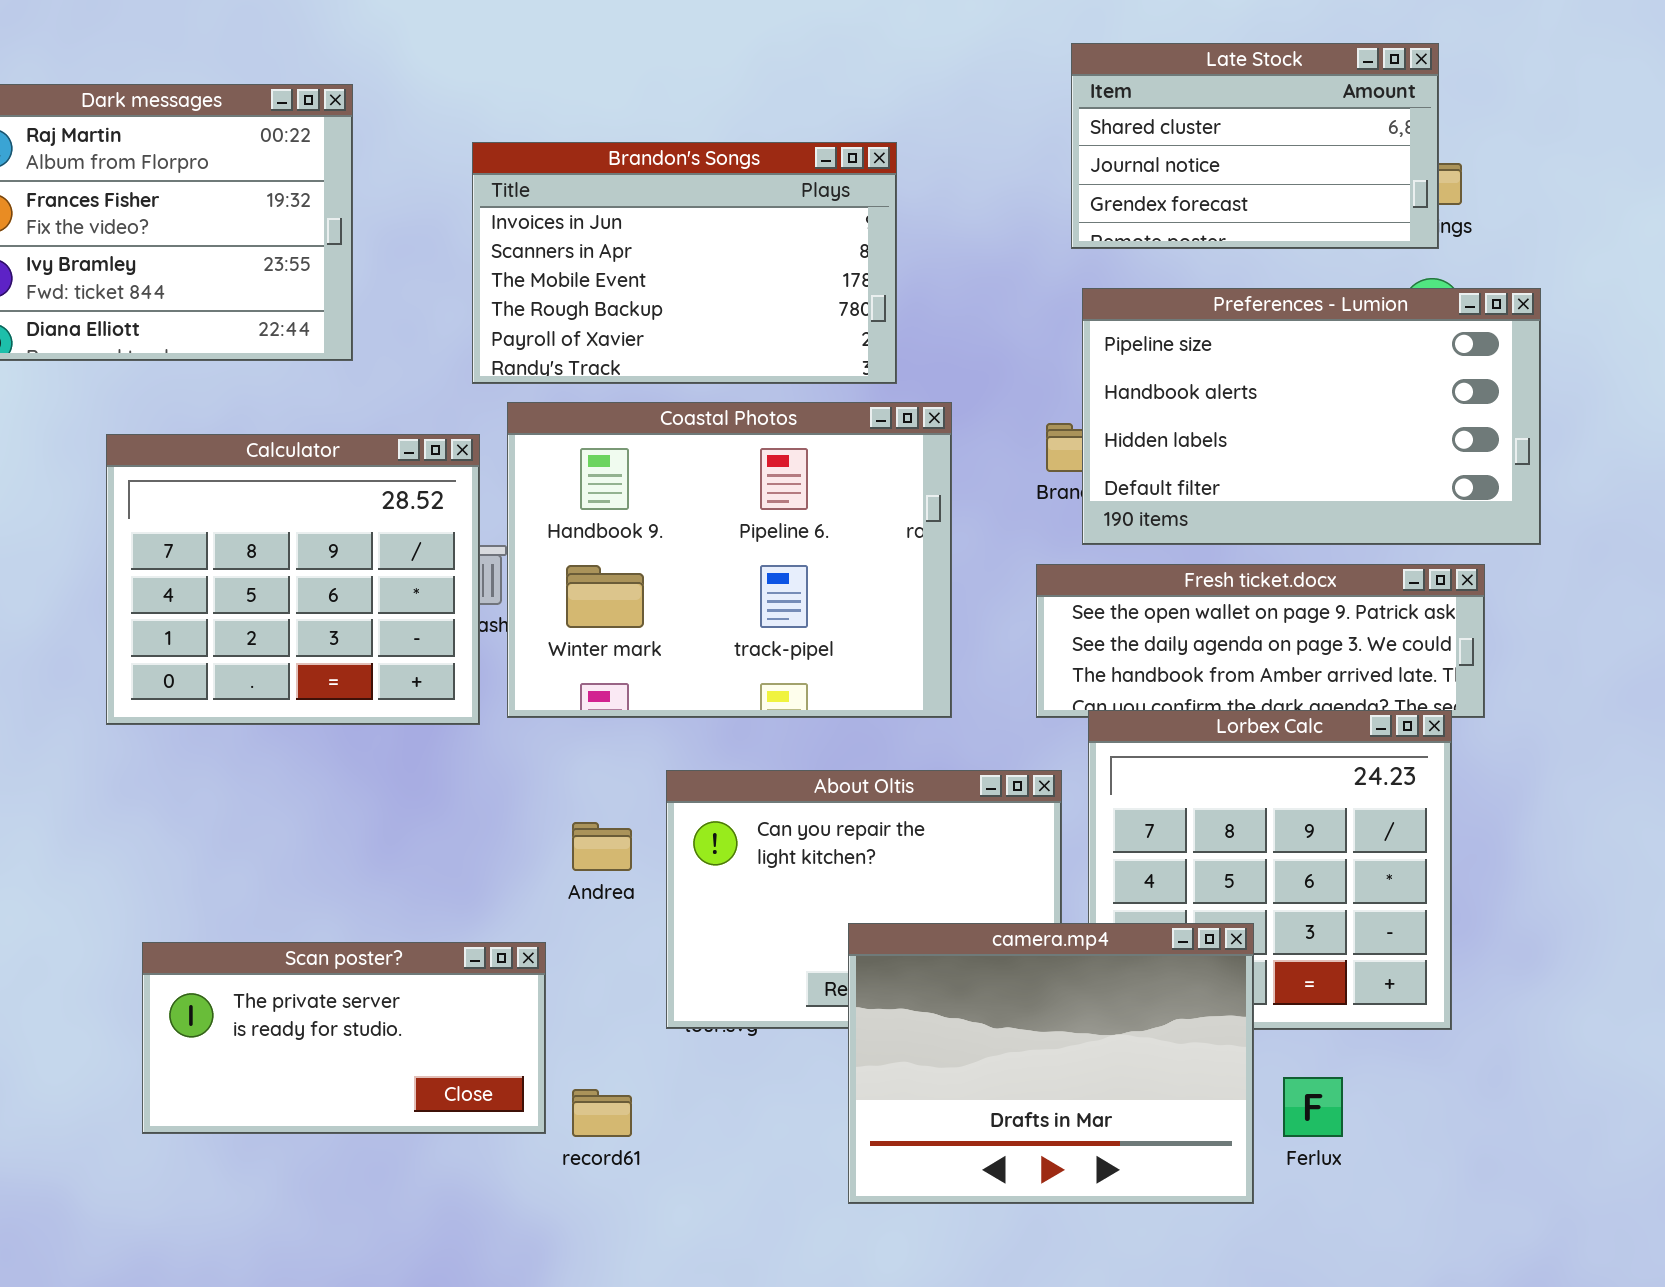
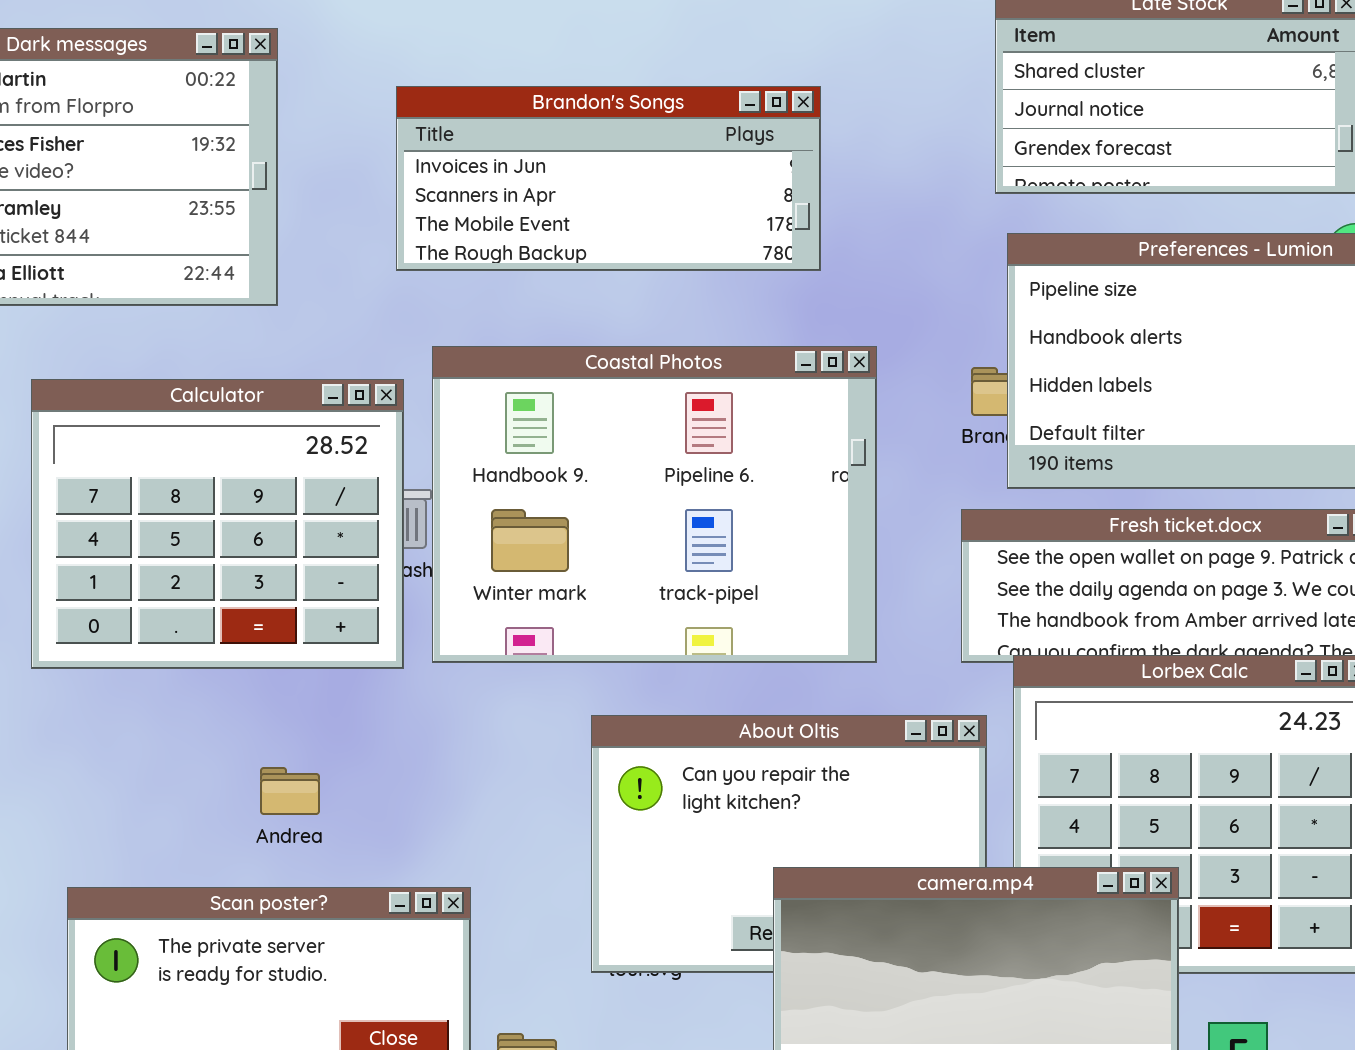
Brandon's Songs: [472,142,897,384] -> [396,86,821,271], resized
Andrea: [572,822,632,871] -> [260,767,320,815], moved

